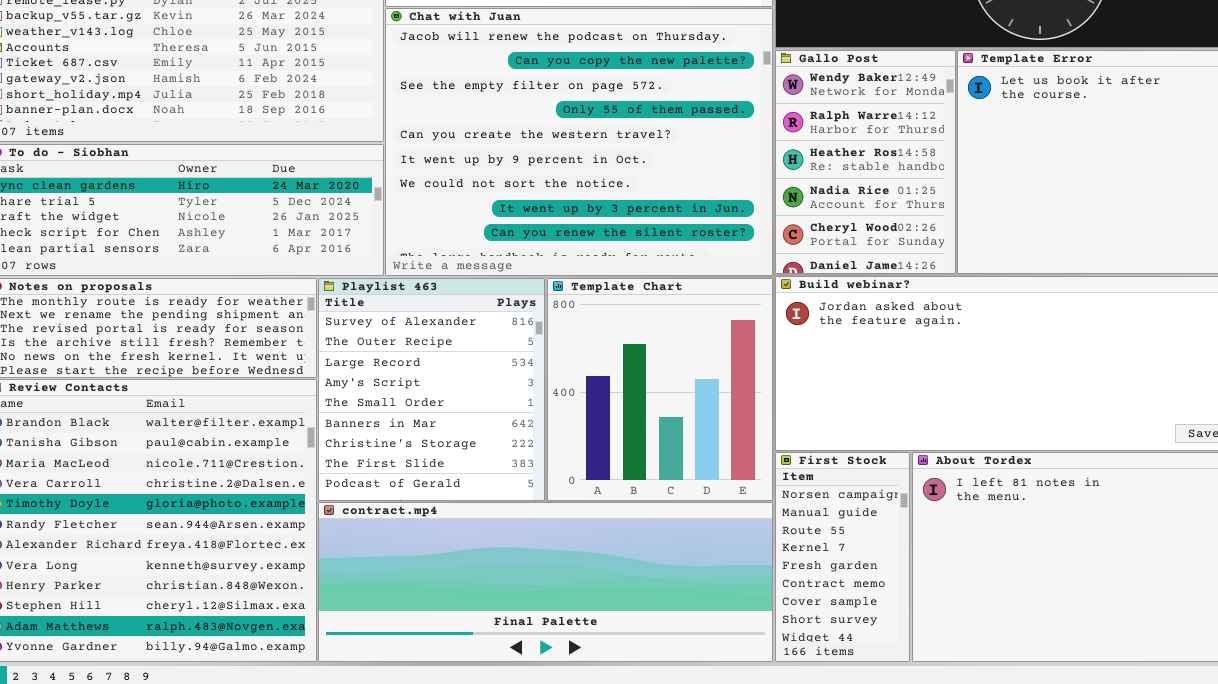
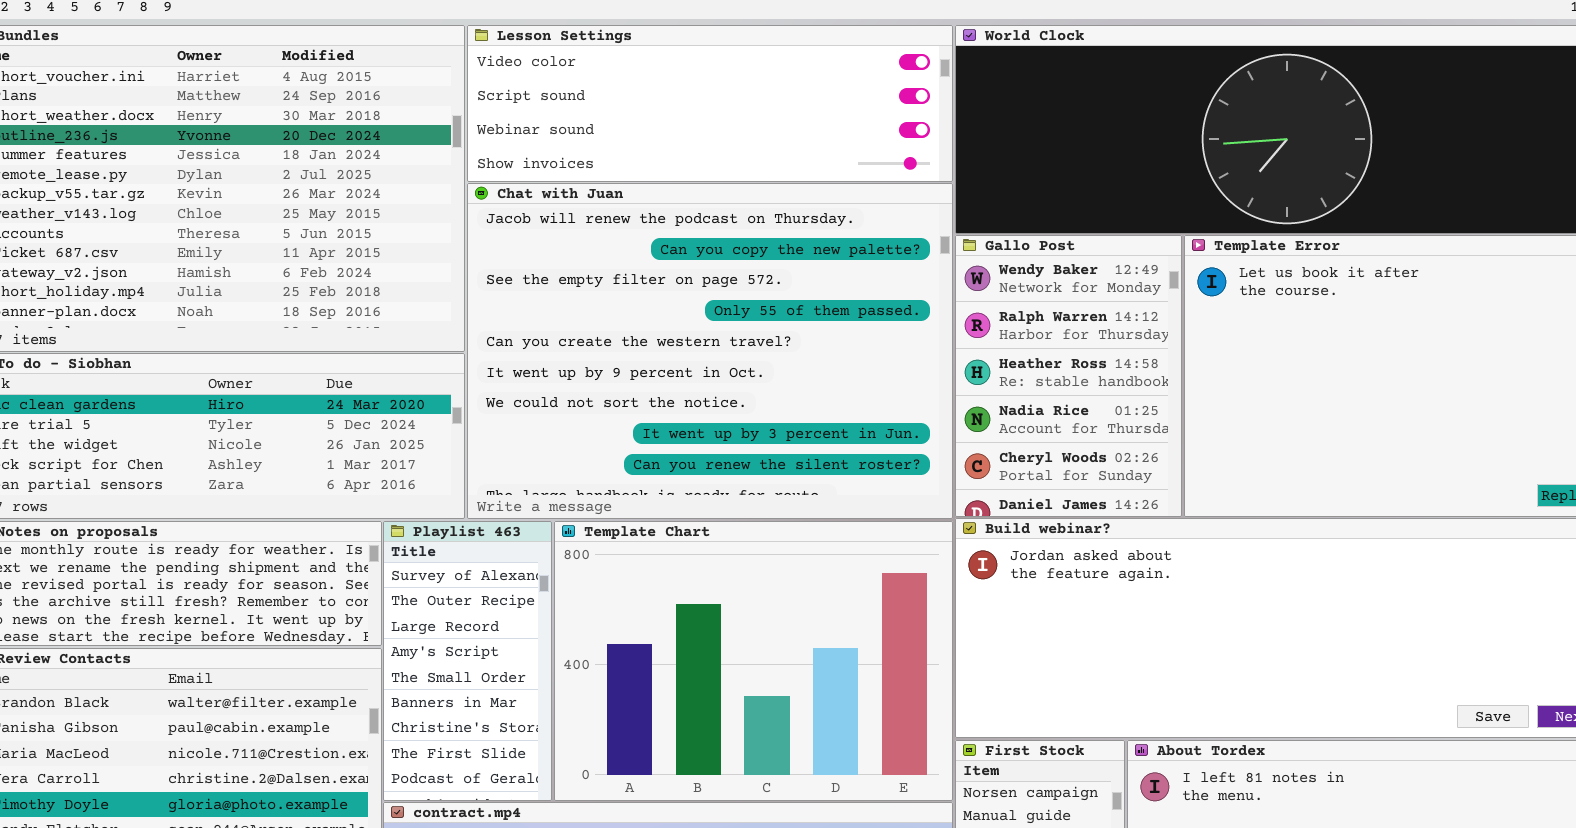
Playlist 463: [318,278,545,501] -> [383,521,552,801], resized
Template Chart: [547,278,773,501] -> [554,521,953,801], resized

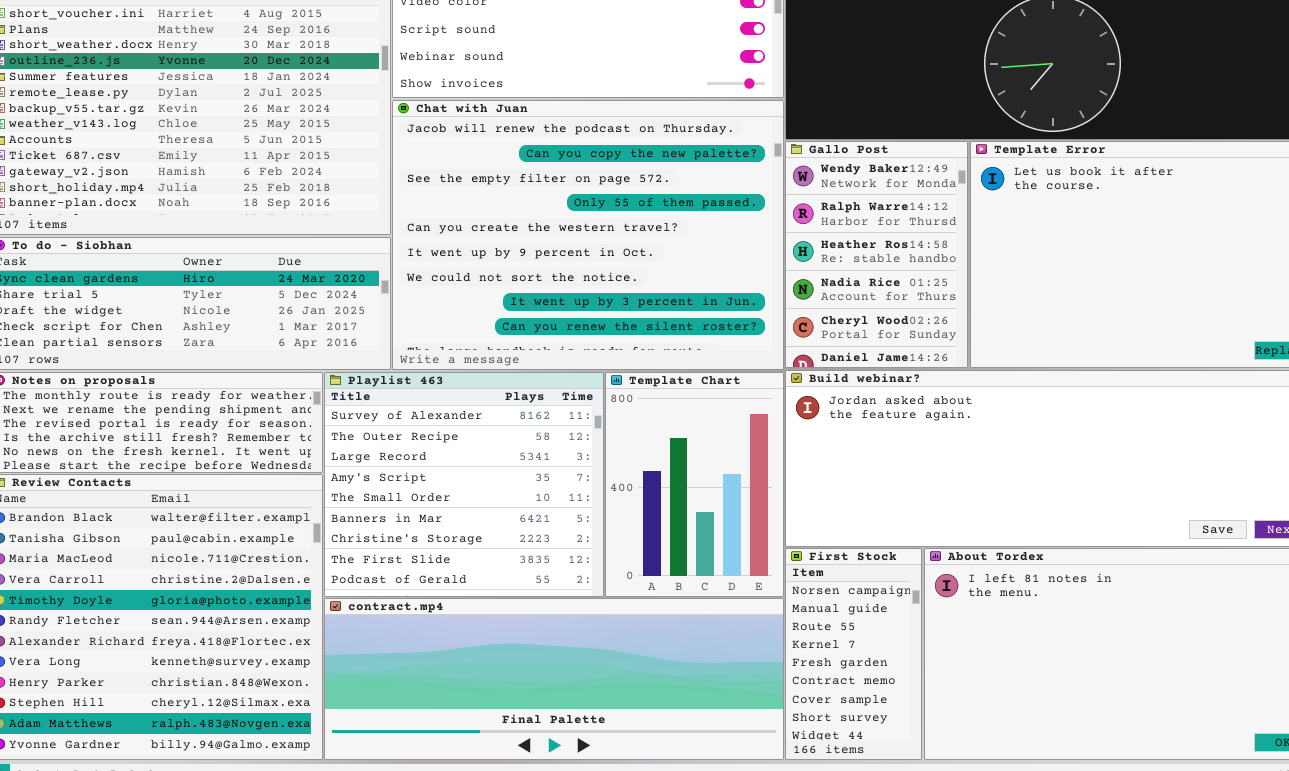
Playlist 463: [383,521,552,801] -> [324,372,604,597], resized
Template Chart: [554,521,953,801] -> [605,372,784,597], resized

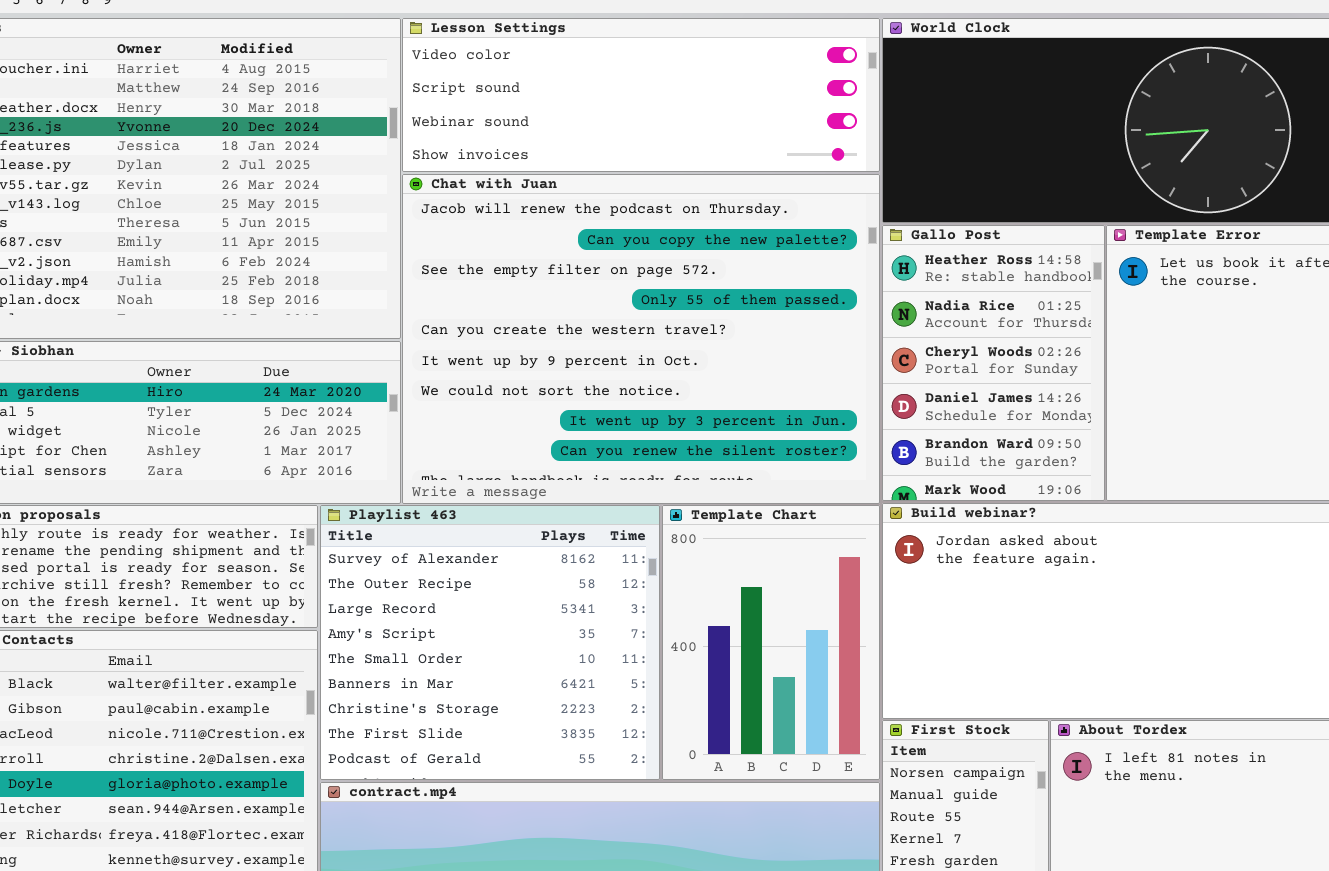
Gallo Post: [785,141,968,368] -> [882,225,1105,501], scrolled down 2 rows

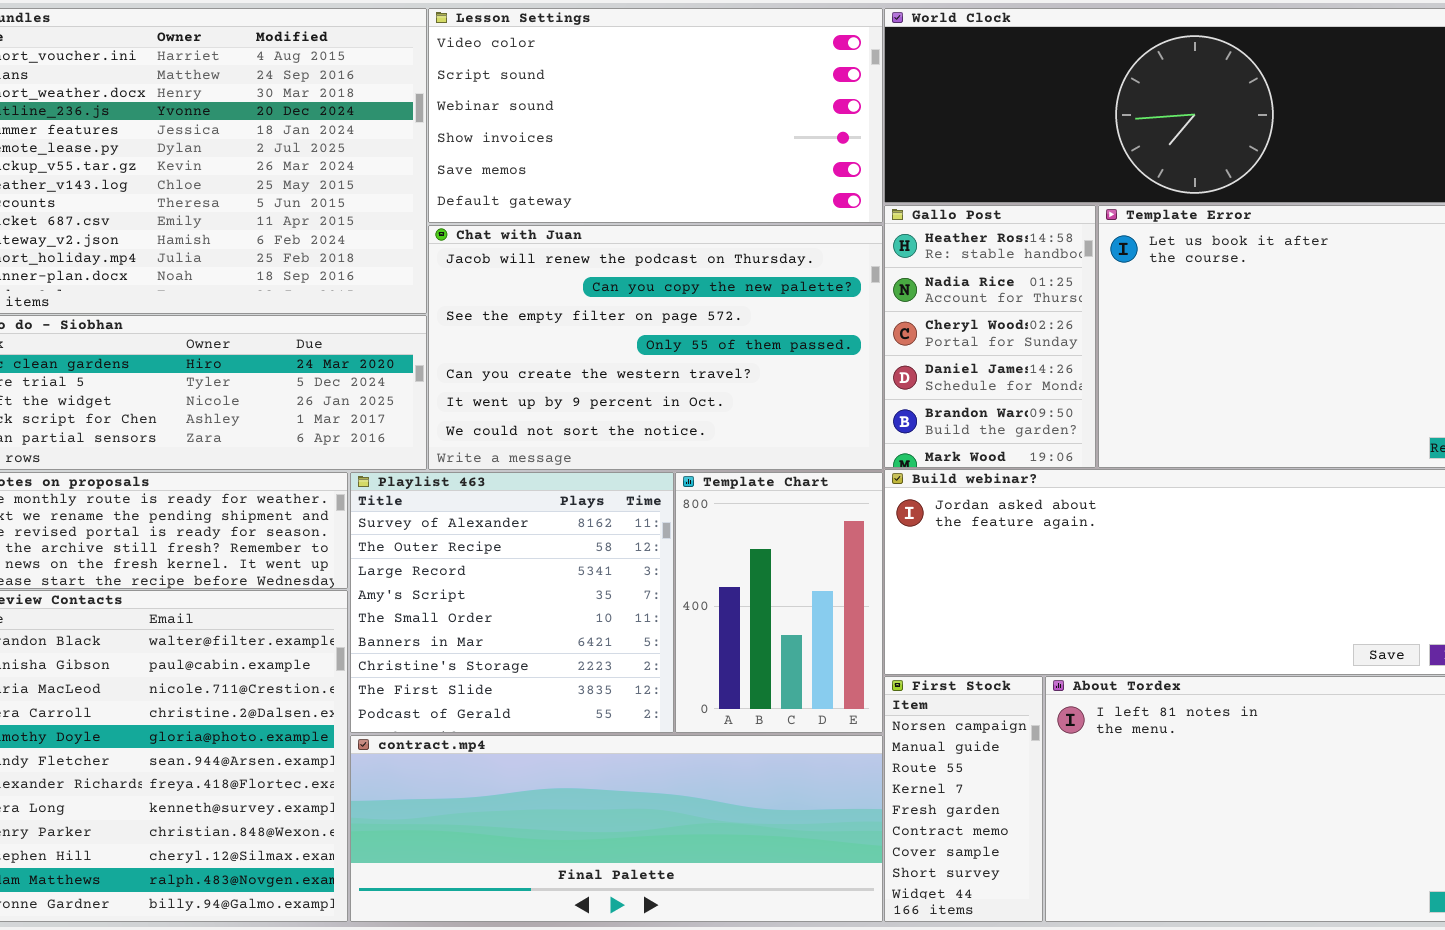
Lesson Settings: [402,18,880,172] -> [428,8,883,223], resized
Chat with Juan: [402,174,880,504] -> [428,225,883,470], resized

